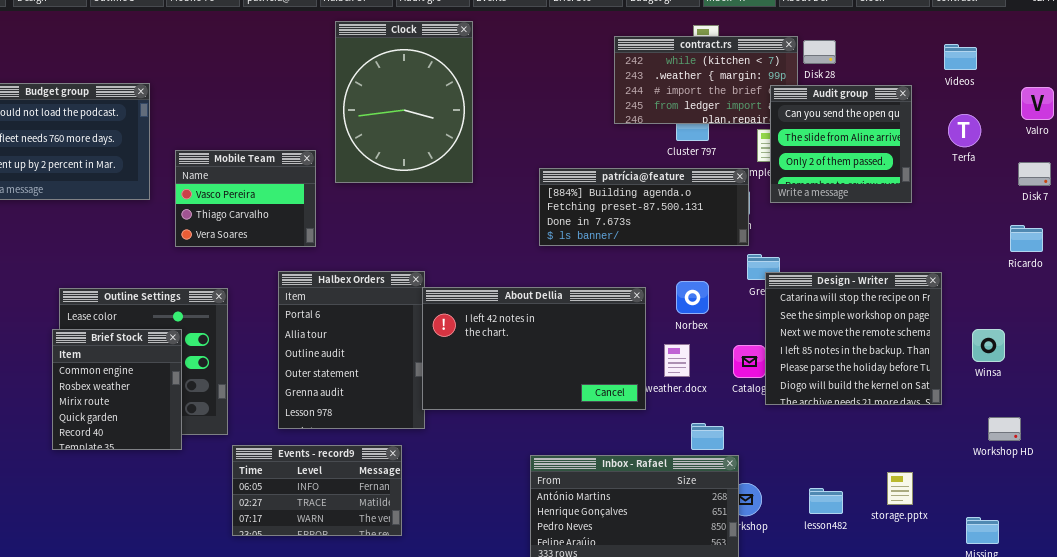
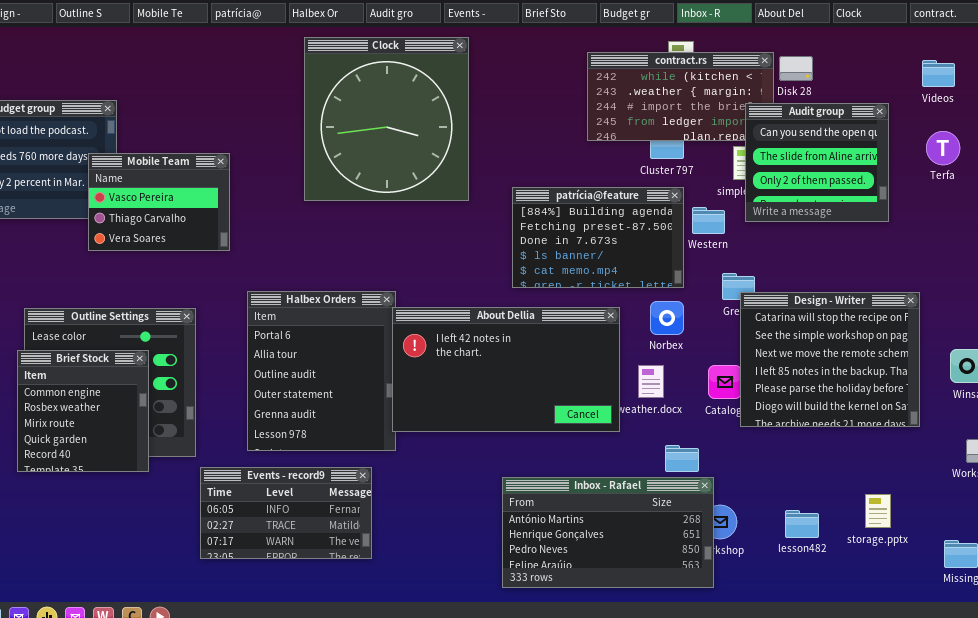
Clock: [335,21,473,183] -> [304,37,469,201], resized
Mobile Team: [175,150,316,247] -> [88,153,230,251], moved
patrícia@feature: [539,168,749,246] -> [512,187,684,288], resized

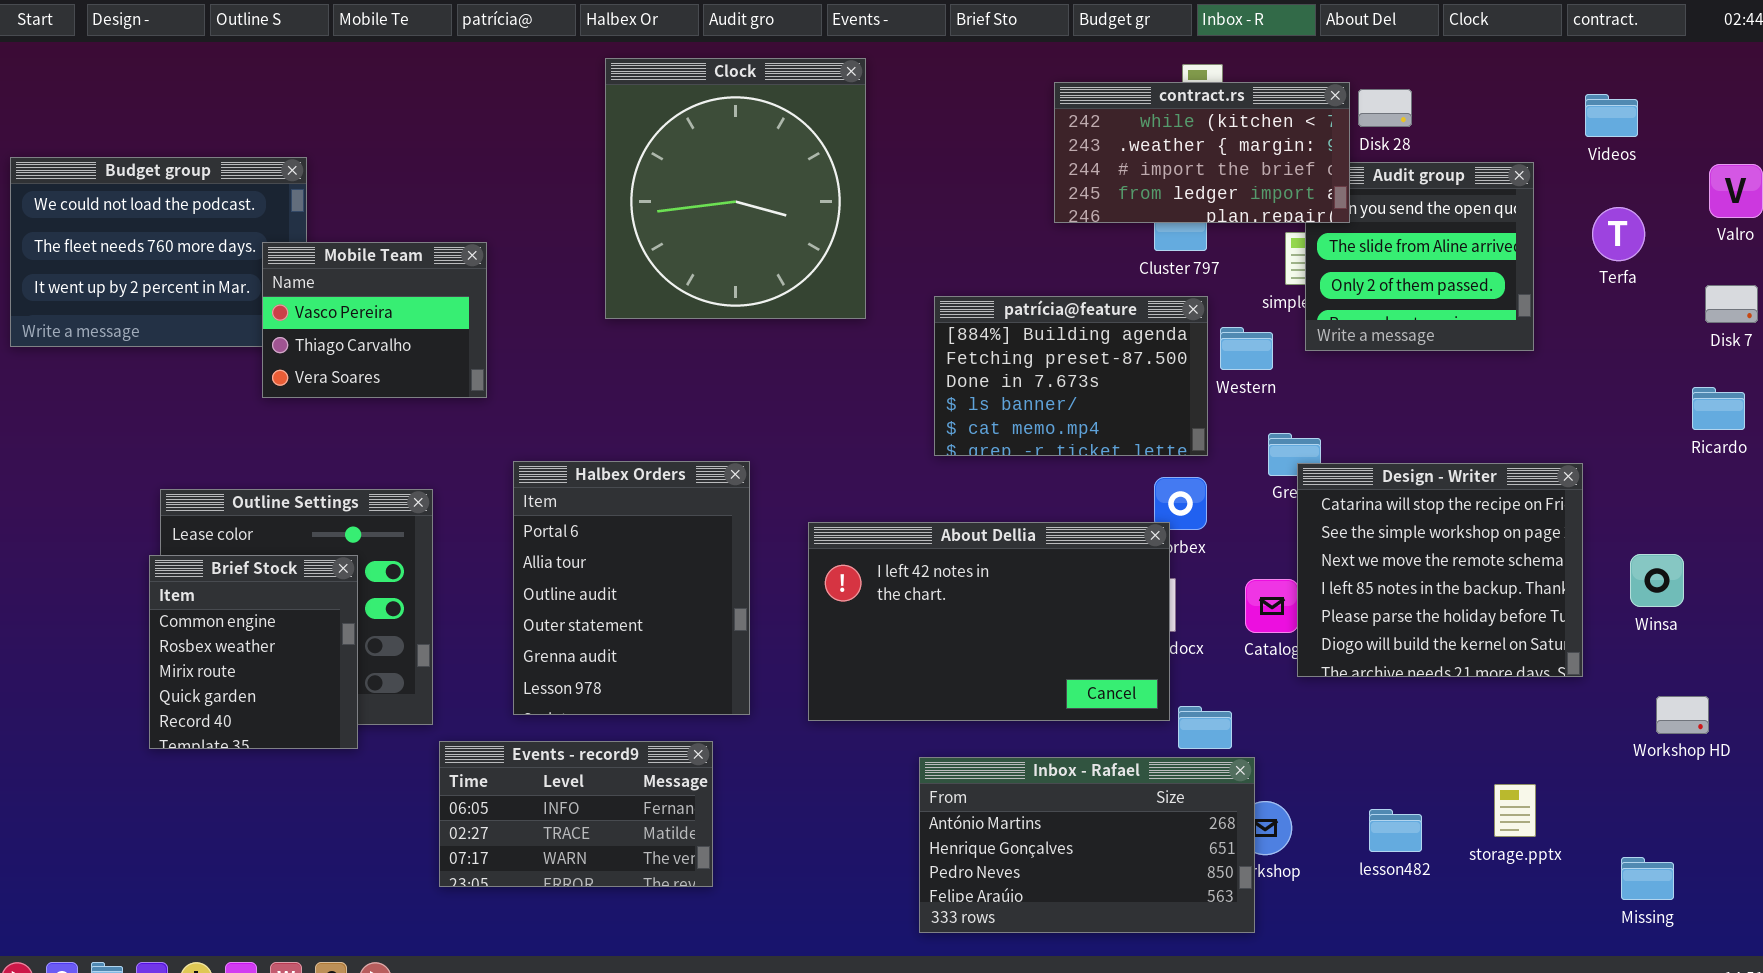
contract.rs: [587,52,774,141] -> [1054,82,1350,223], raised
About Dellia: [392,307,620,432] -> [808,522,1170,721], moved

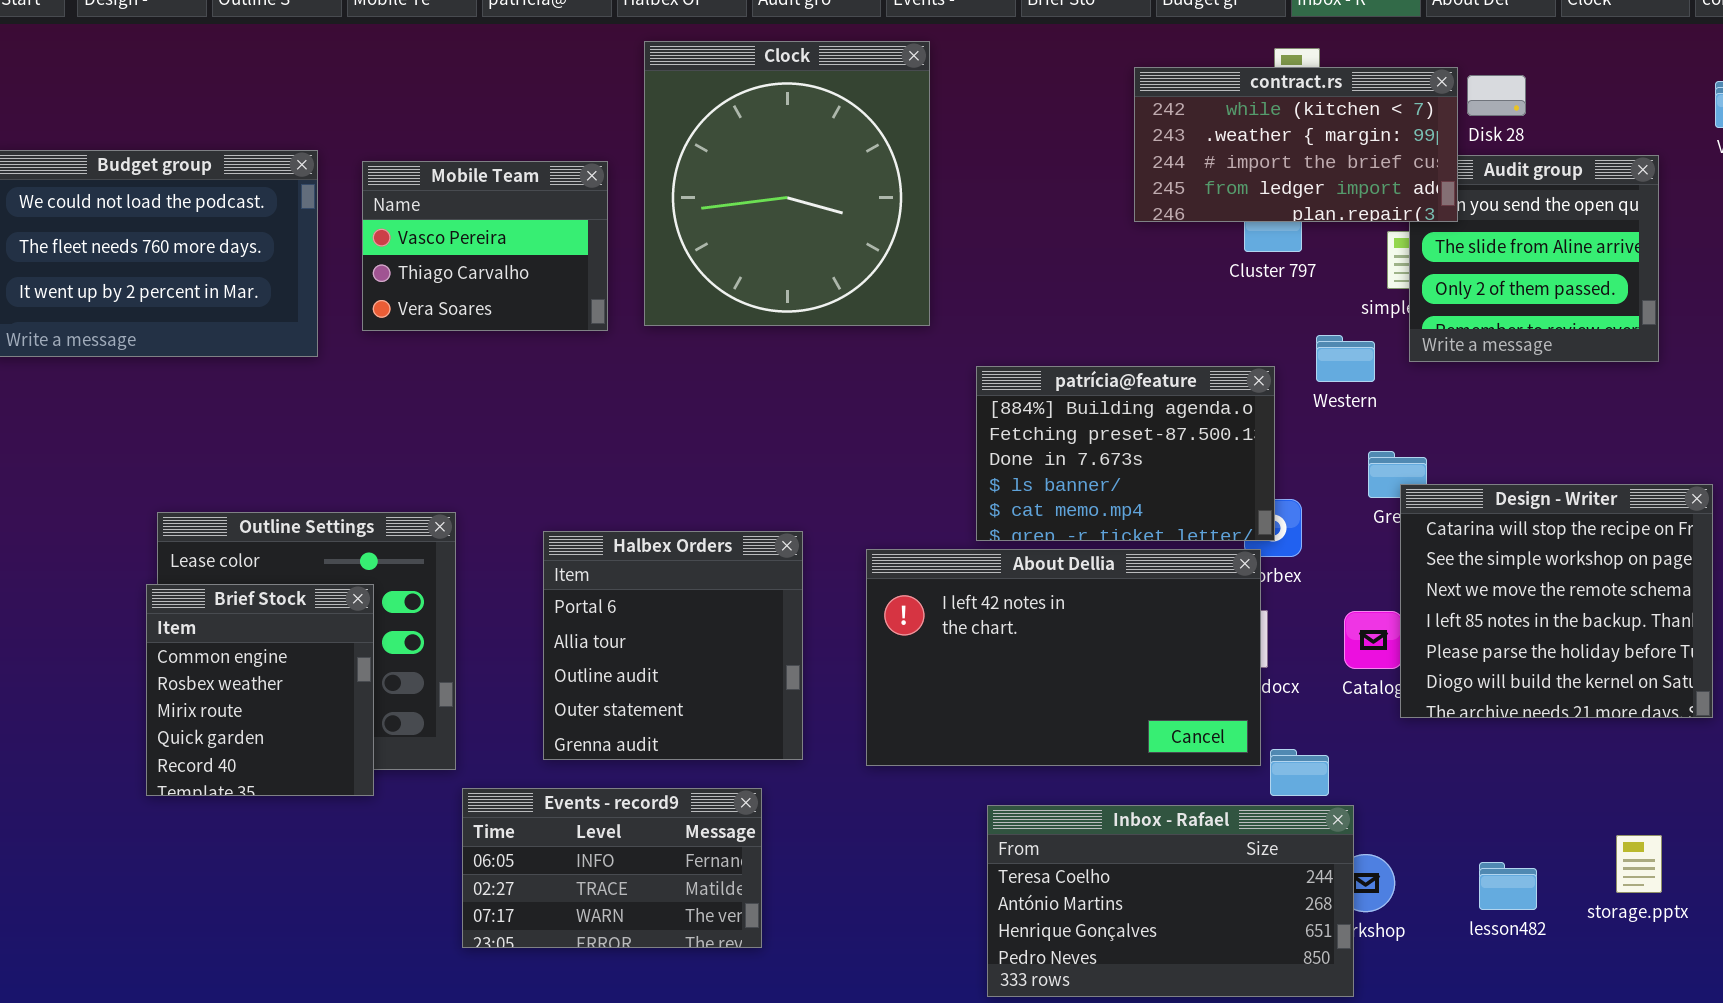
Mobile Team: [262,242,487,398] -> [362,161,608,331], moved
patrícia@feature: [934,296,1208,456] -> [976,366,1275,541], moved
Halbex Orders: [513,461,750,715] -> [543,531,803,760], resized
Inbox - Rafael: [919,757,1255,933] -> [987,805,1354,997], scrolled up 1 row

